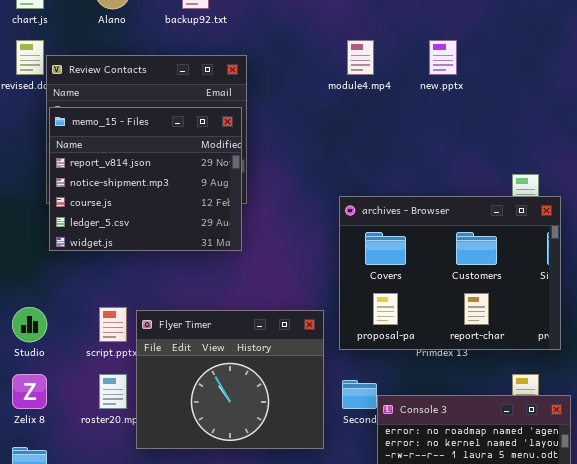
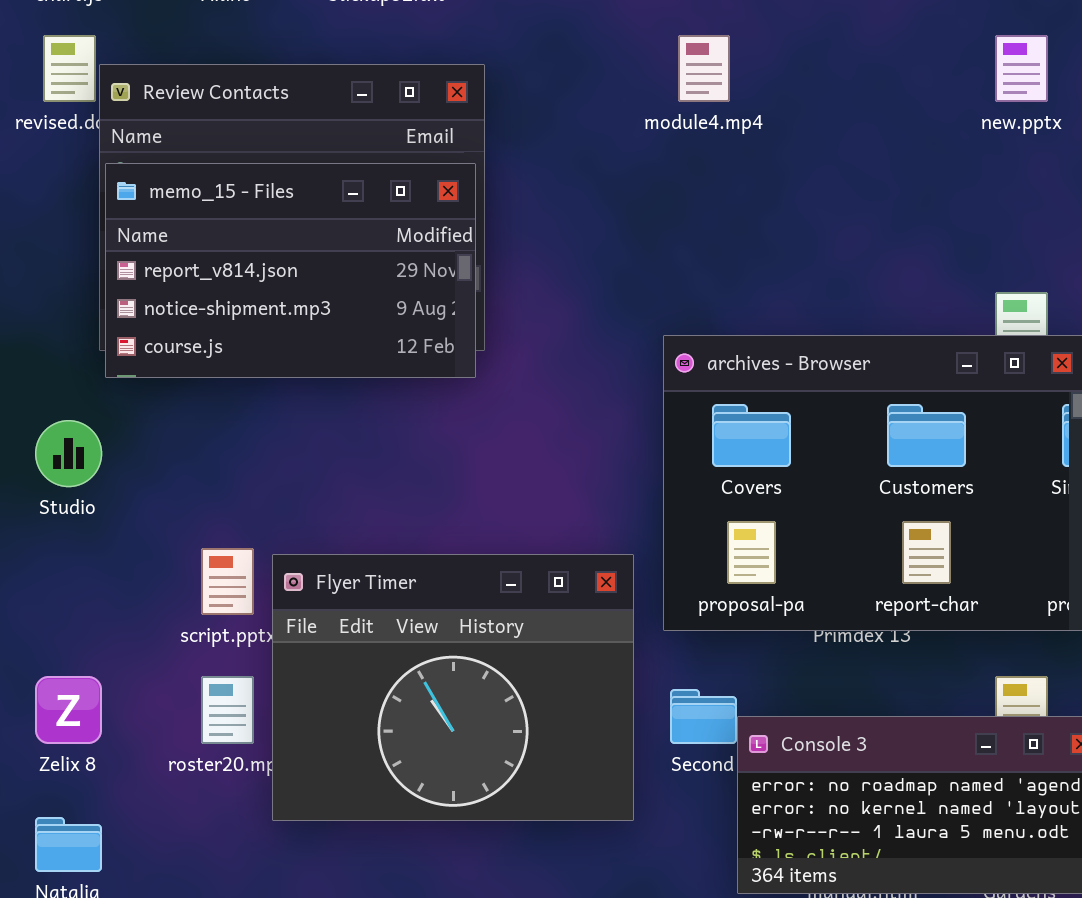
new.pptx: [429,40,457,75] -> [995,35,1048,102], moved
memo_15 - Files: [49,107,242,251] -> [105,163,476,378], resized
Studio: [12,307,47,342] -> [35,420,102,487], moved

